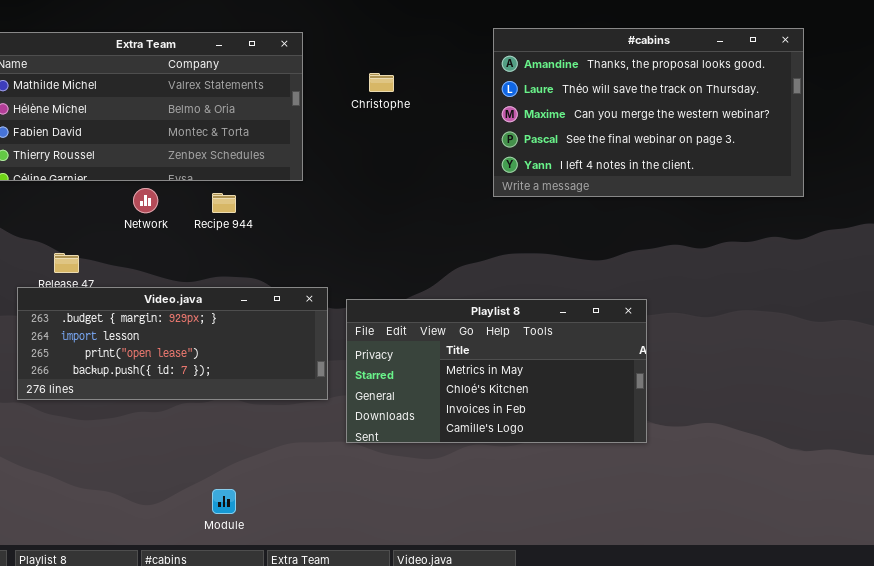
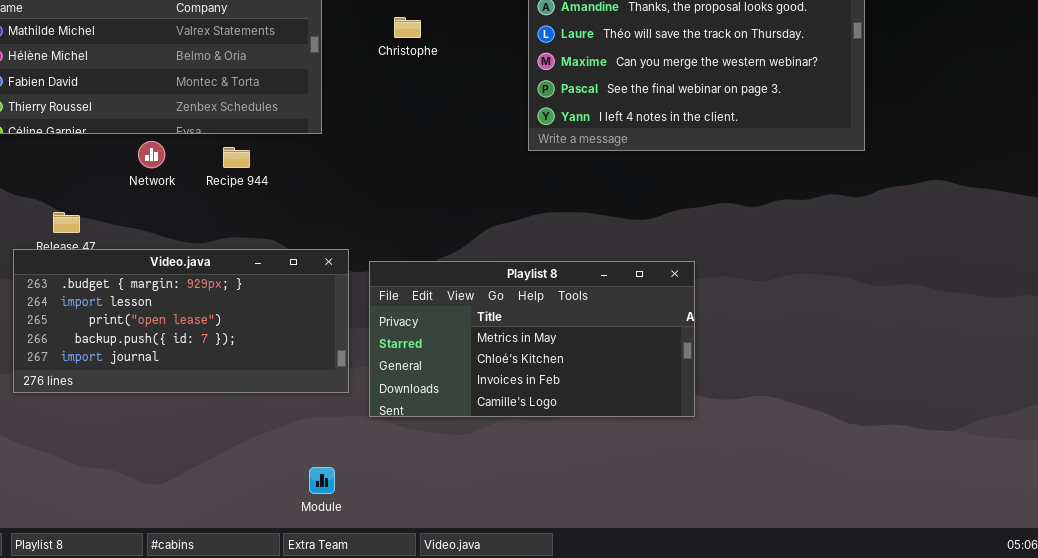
Video.java: [17,287,328,400] -> [13,249,349,393], resized
Module: [212,489,236,514] -> [309,467,335,494], moved

